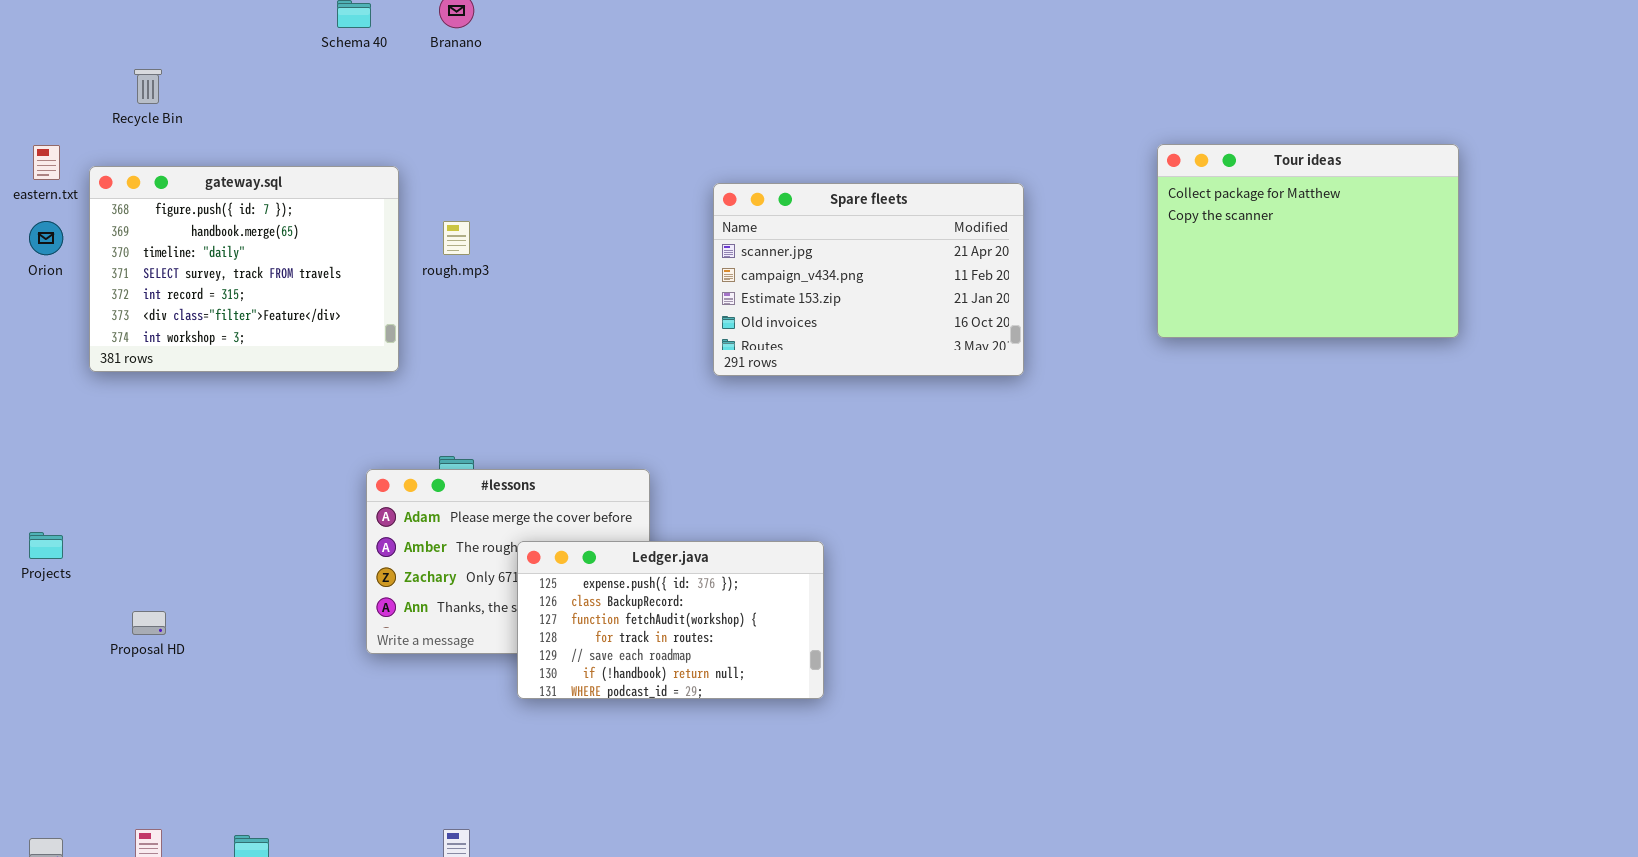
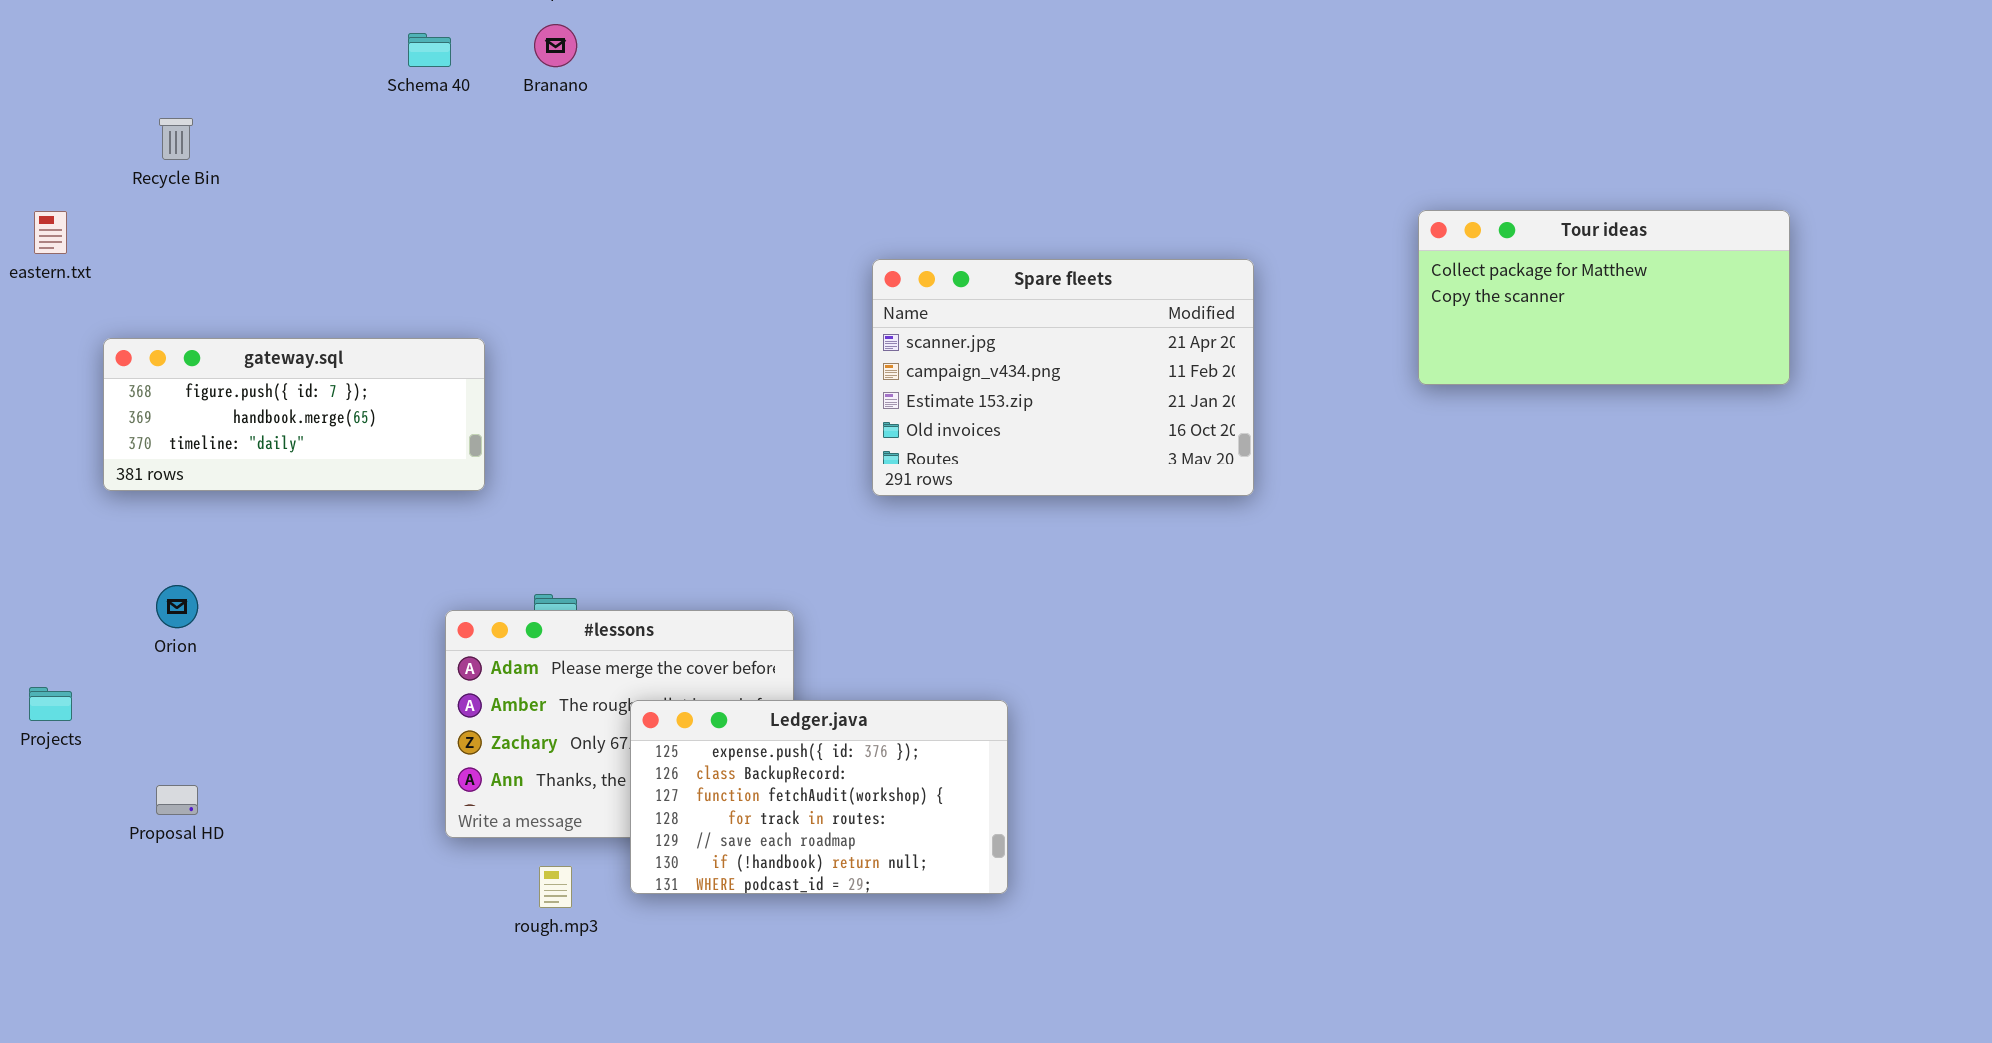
Tour ideas: [1157,144,1459,338] -> [1418,210,1790,385], resized
gateway.sql: [89,166,399,372] -> [103,338,485,491], resized
Orion: [29,221,63,255] -> [156,585,198,628], moved
rough.mp3: [443,221,470,255] -> [539,866,572,908], moved

